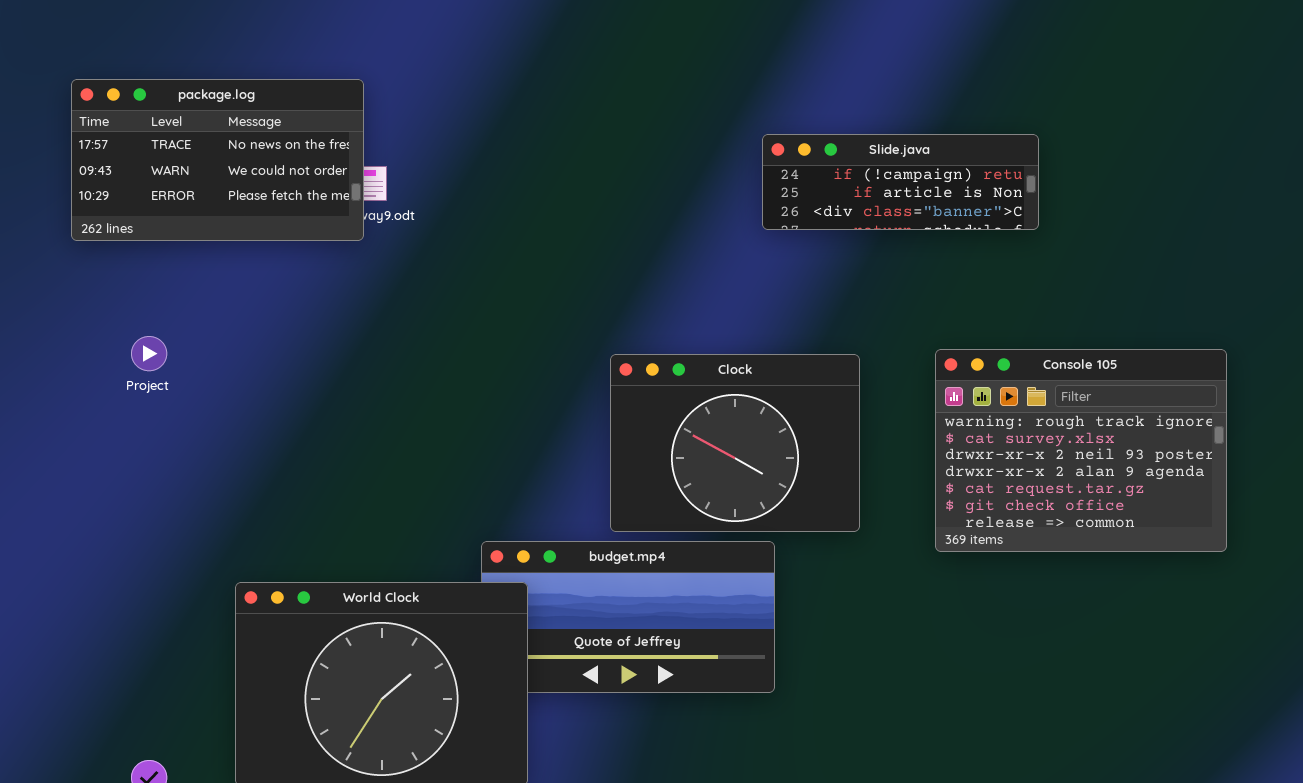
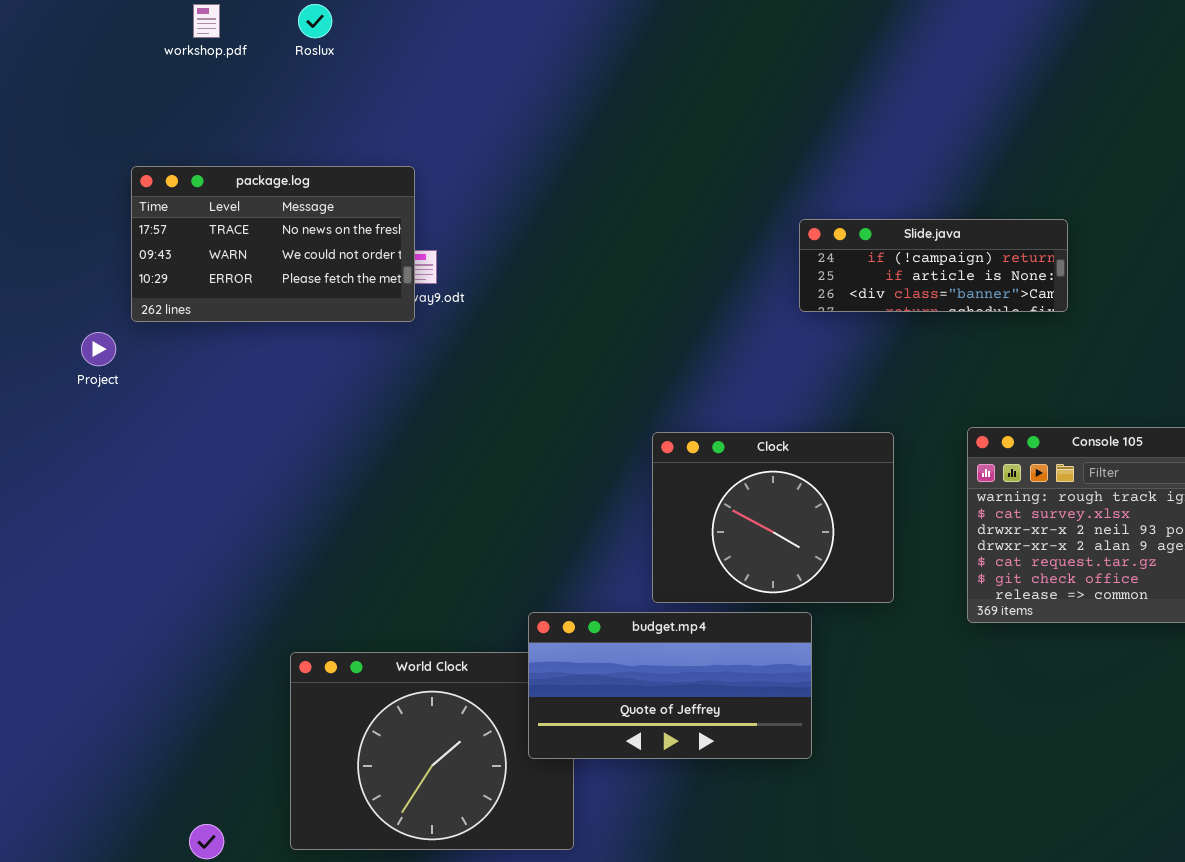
Project: [131,336,167,371] -> [81,332,116,366], moved
budget.mp4: [481,541,775,693] -> [528,612,812,759], raised

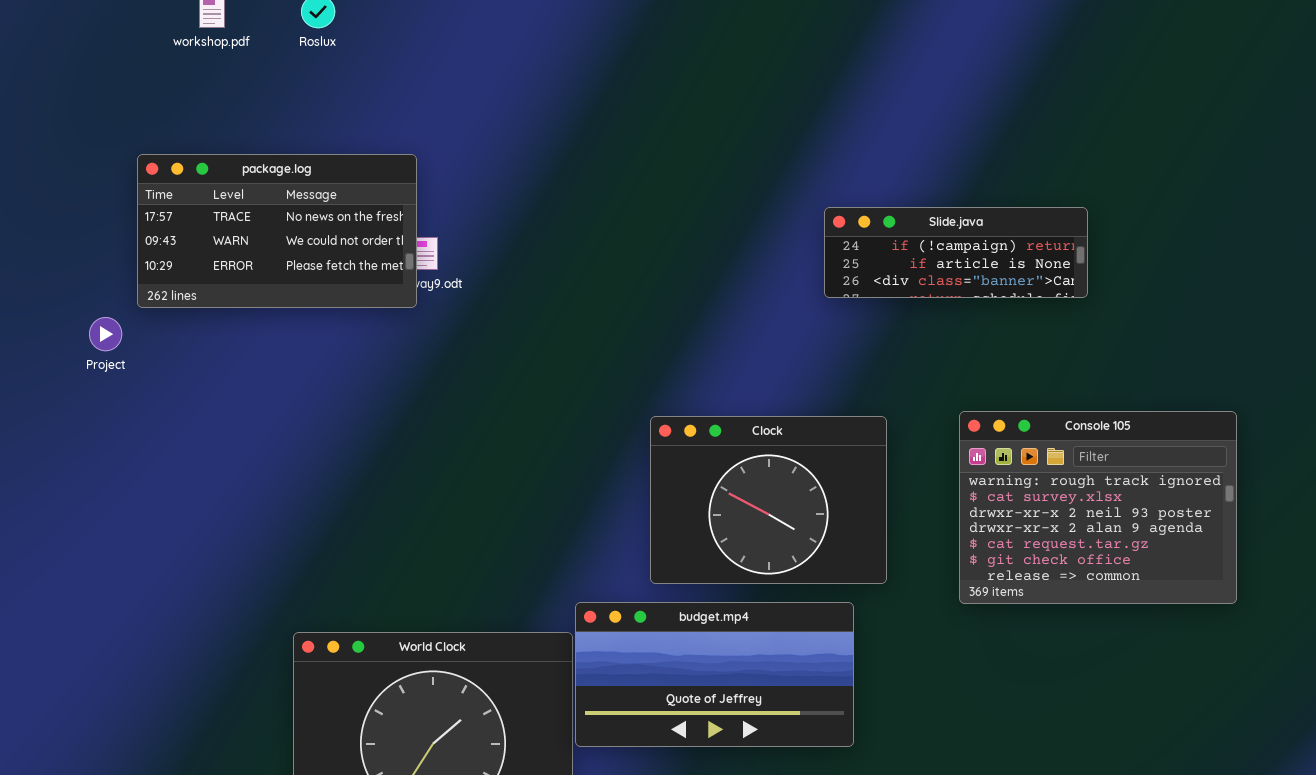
Slide.java: [799,219,1068,312] -> [824,207,1088,298], moved
budget.mp4: [528,612,812,759] -> [575,602,854,747], moved

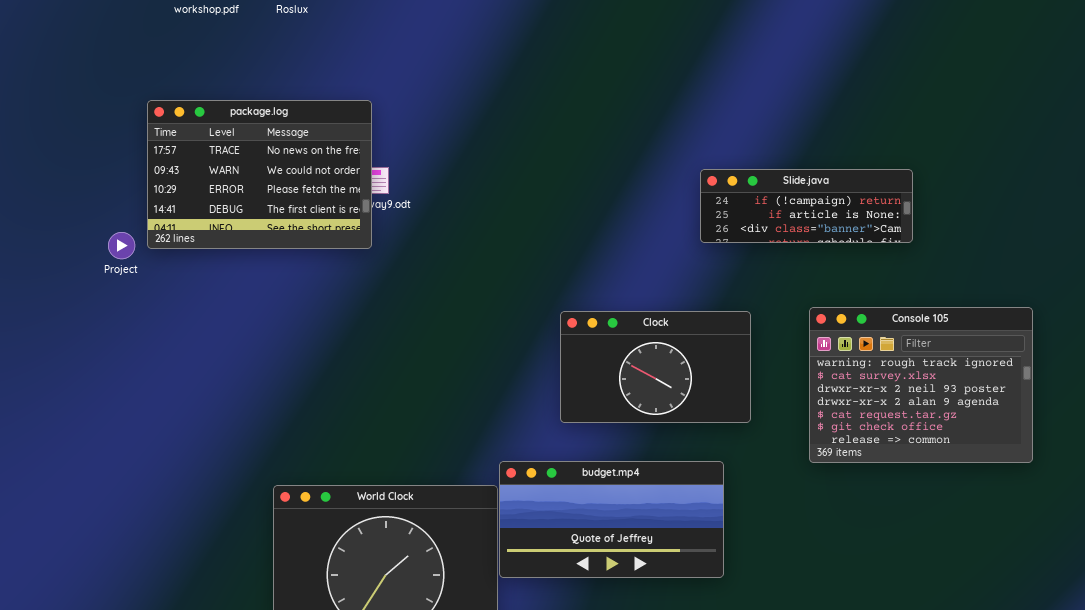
package.log: [137,154,417,308] -> [147,100,372,249], resized
Slide.java: [824,207,1088,298] -> [700,169,913,243], moved
Clock: [650,416,887,584] -> [560,311,751,423], resized

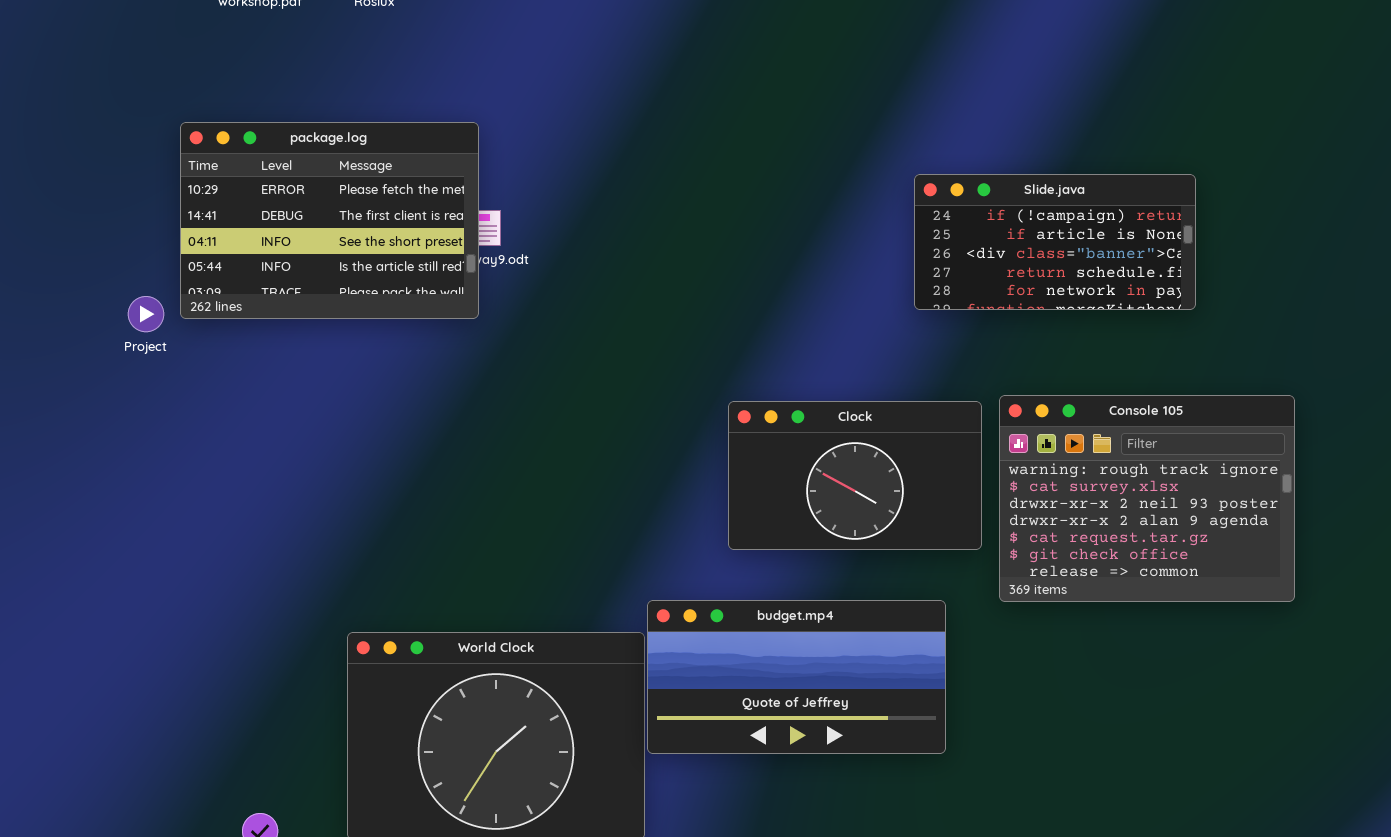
package.log: [147,100,372,249] -> [180,122,479,319], scrolled down 2 rows
Slide.java: [700,169,913,243] -> [914,174,1196,310], resized
Console 105: [809,307,1033,463] -> [999,395,1295,602], moved

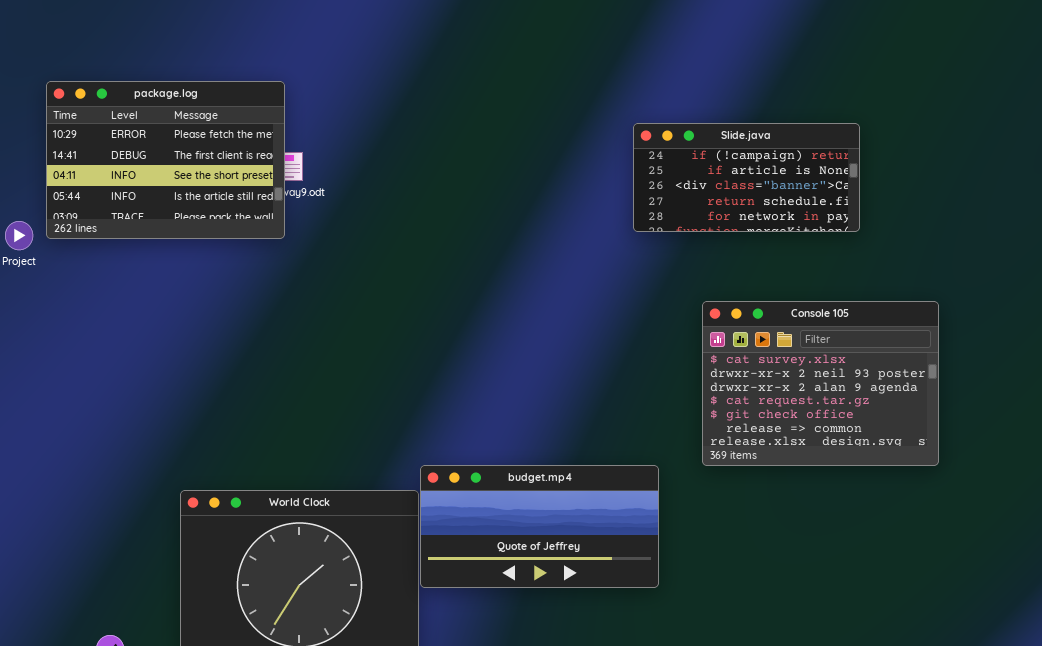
Console 105: [999,395,1295,602] -> [702,301,939,466], scrolled down 1 row
Clock: [728,401,982,550] -> none, closed

